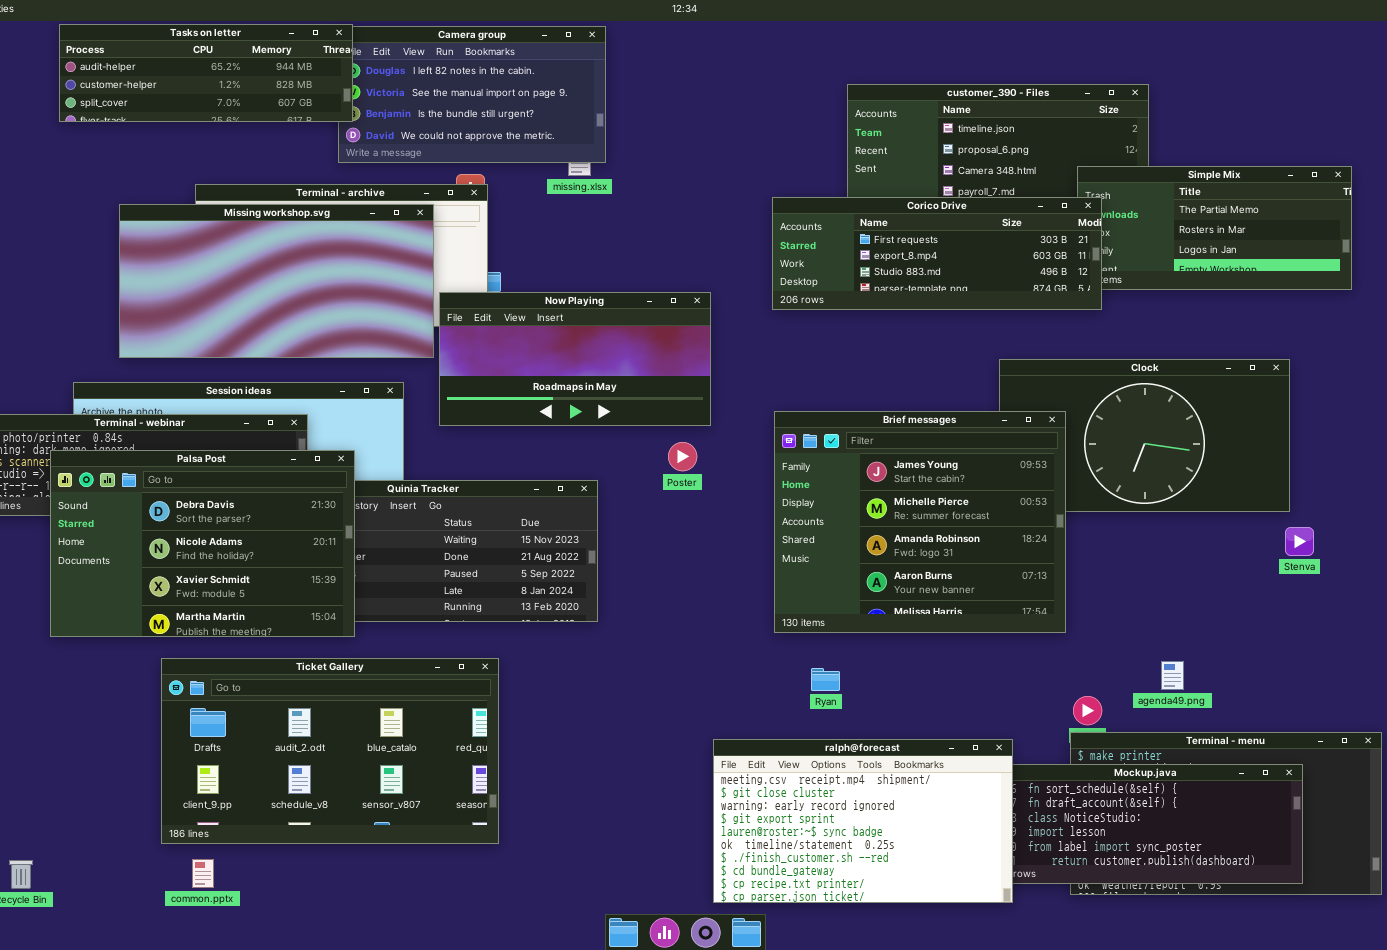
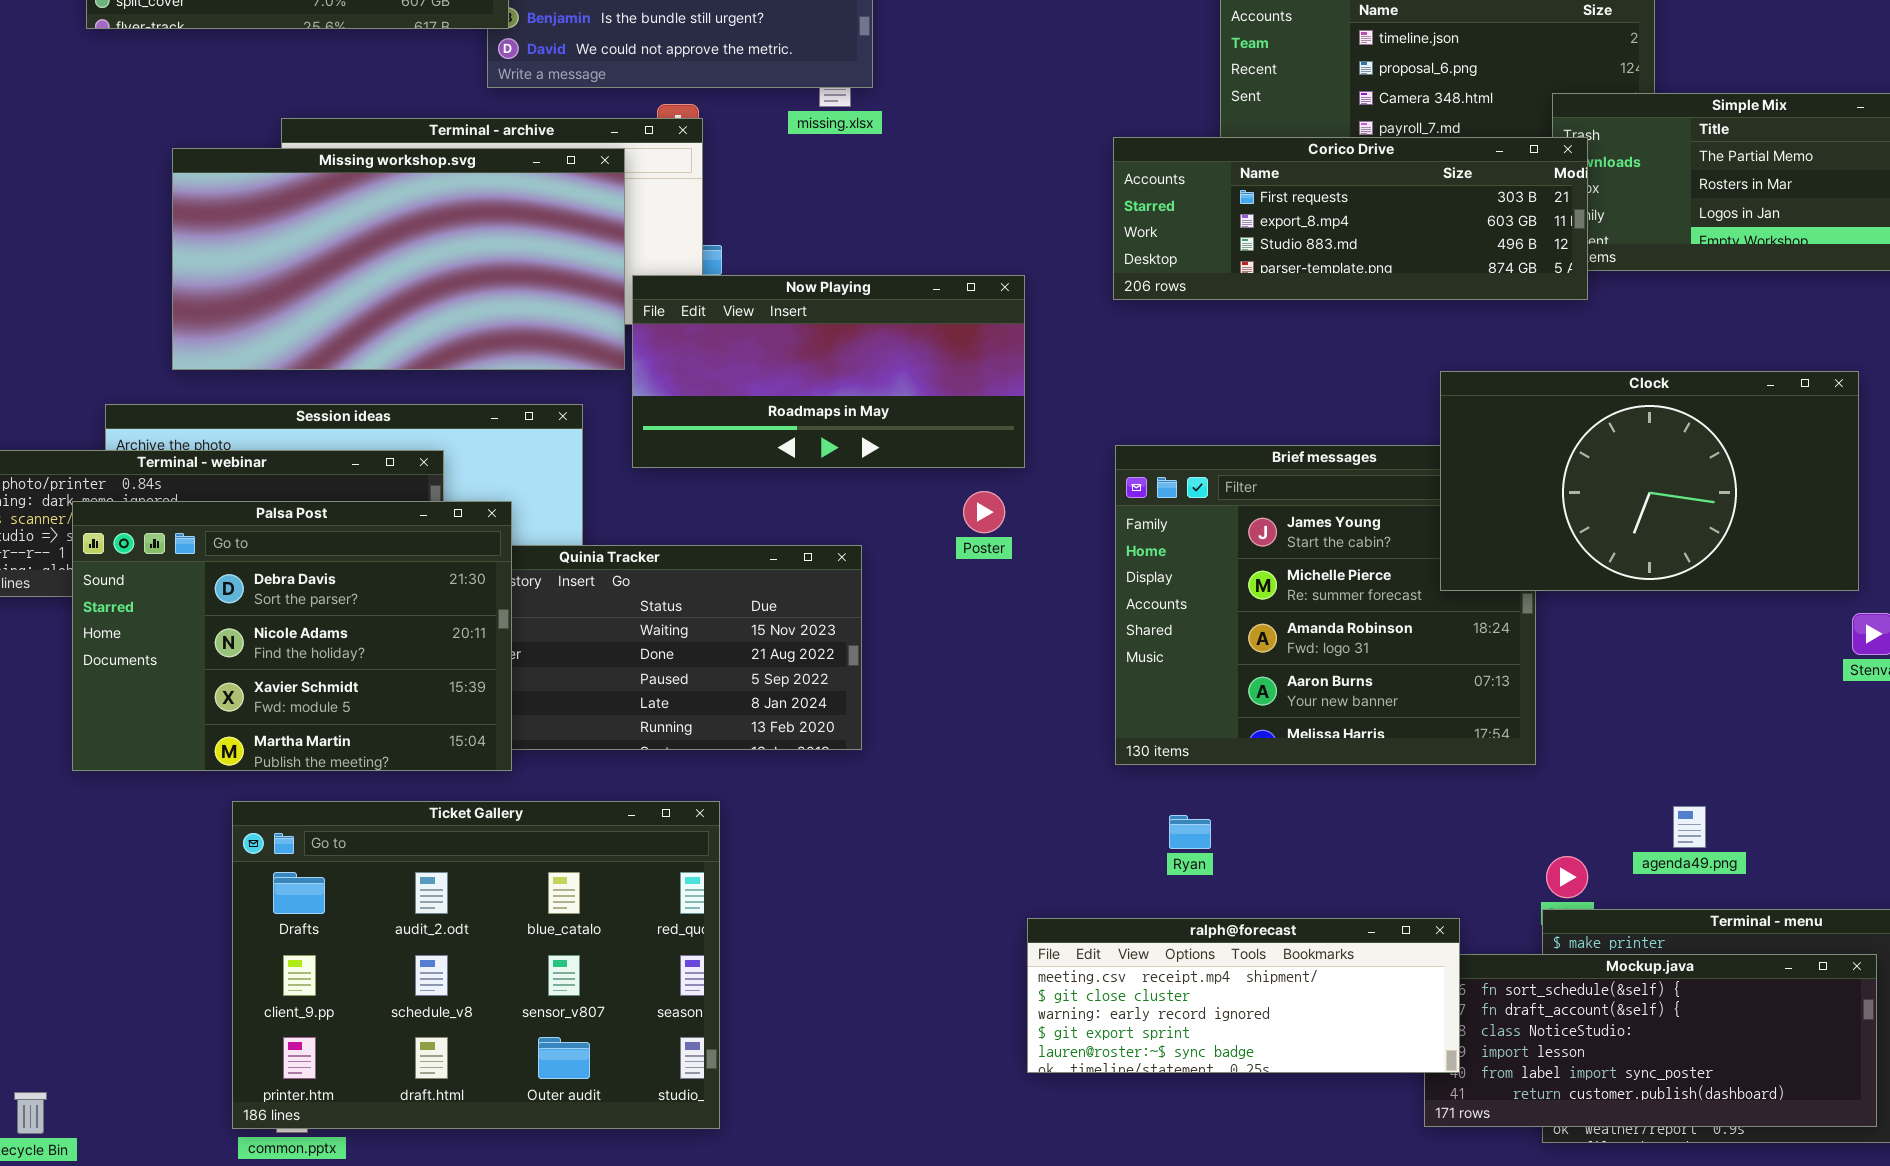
Clock: [999,359,1290,512] -> [1440,371,1859,591], raised
Ticket Gallery: [161,658,499,844] -> [232,801,720,1129], resized
ralph@forecast: [713,739,1013,903] -> [1027,918,1460,1073], resized

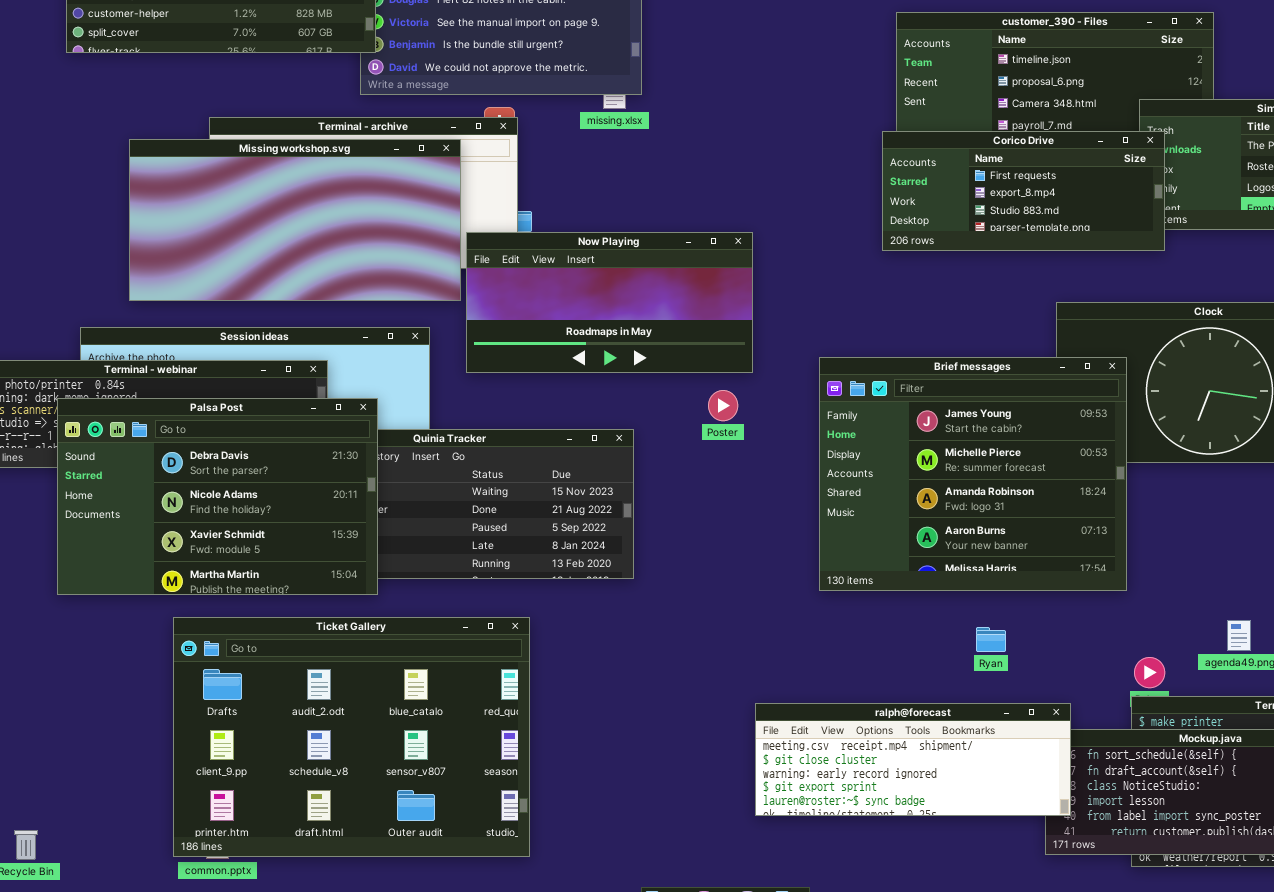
Corico Drive: [1113,137,1588,300] -> [882,131,1165,251], resized
Brief messages: [1115,445,1536,765] -> [819,357,1127,591], raised
Ryan: [1169,815,1211,849] -> [976,627,1006,652], moved

